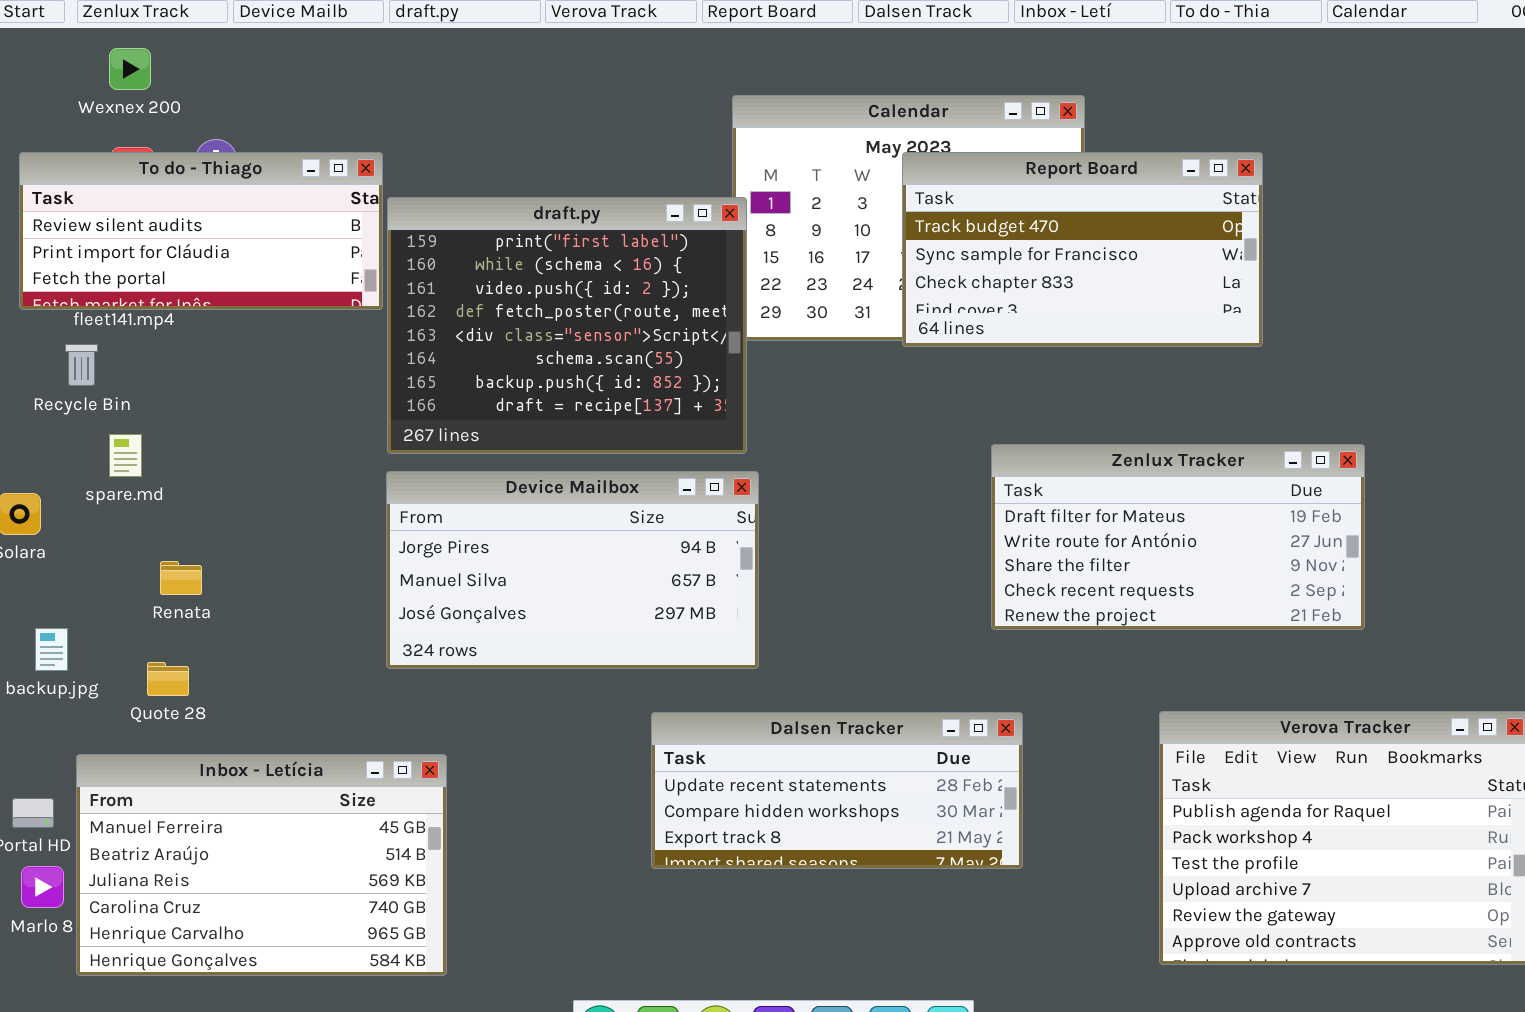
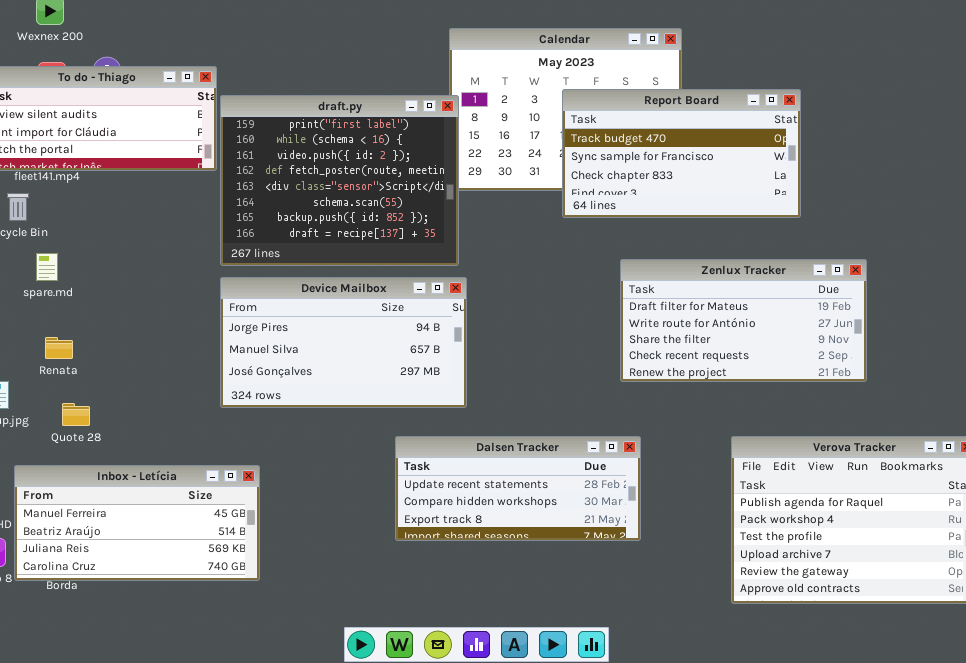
Report Board: [902,152,1263,347] -> [562,89,801,218], moved
Renata: [160,561,202,595] -> [45,337,73,359], moved
Inbox - Letícia: [76,754,447,976] -> [14,465,260,581], resized

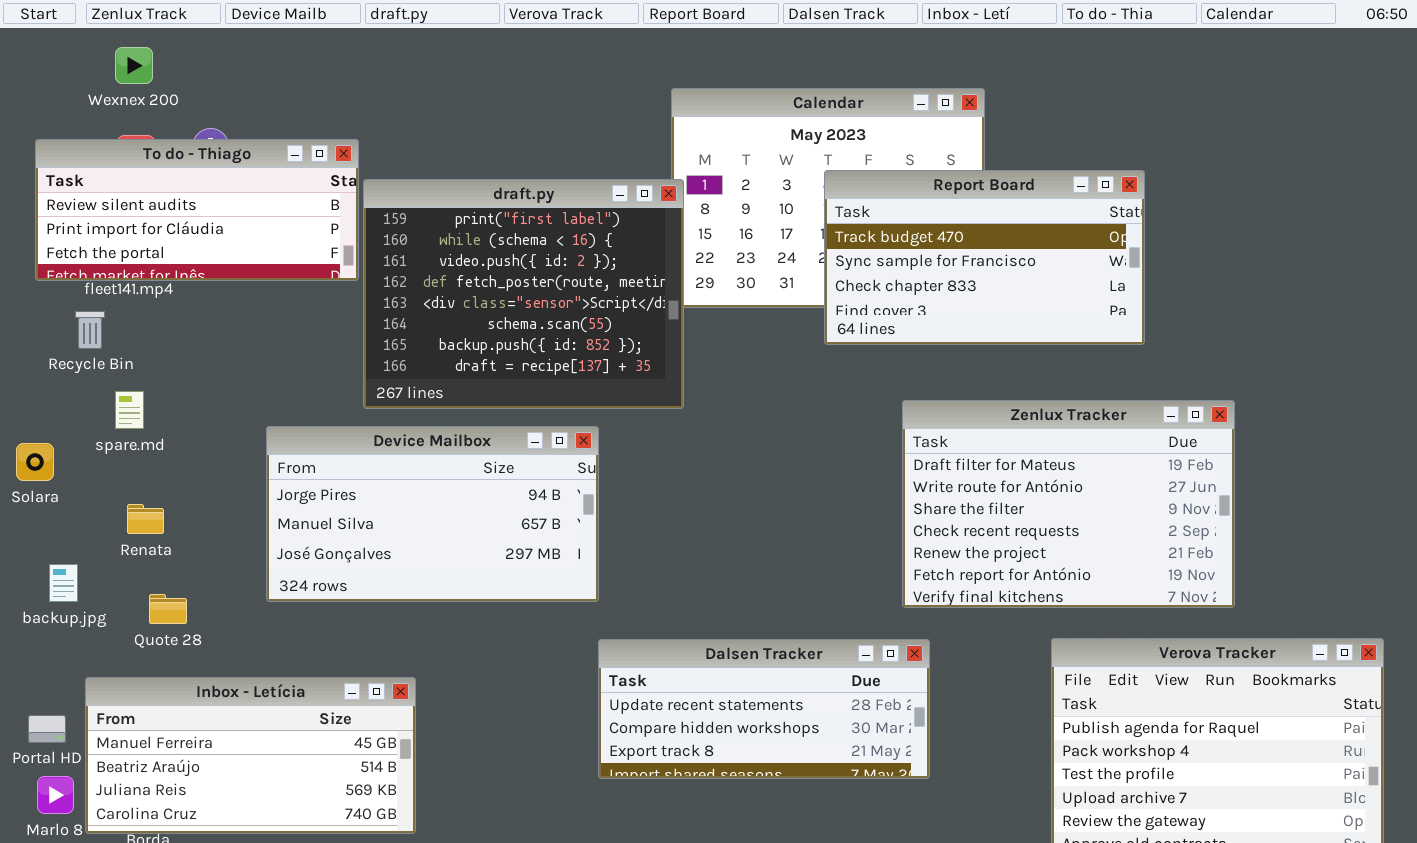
Zenlux Tracker: [620,259,867,382] -> [902,400,1235,608], resized
Device Mailbox: [220,277,467,408] -> [266,426,599,602], moved

